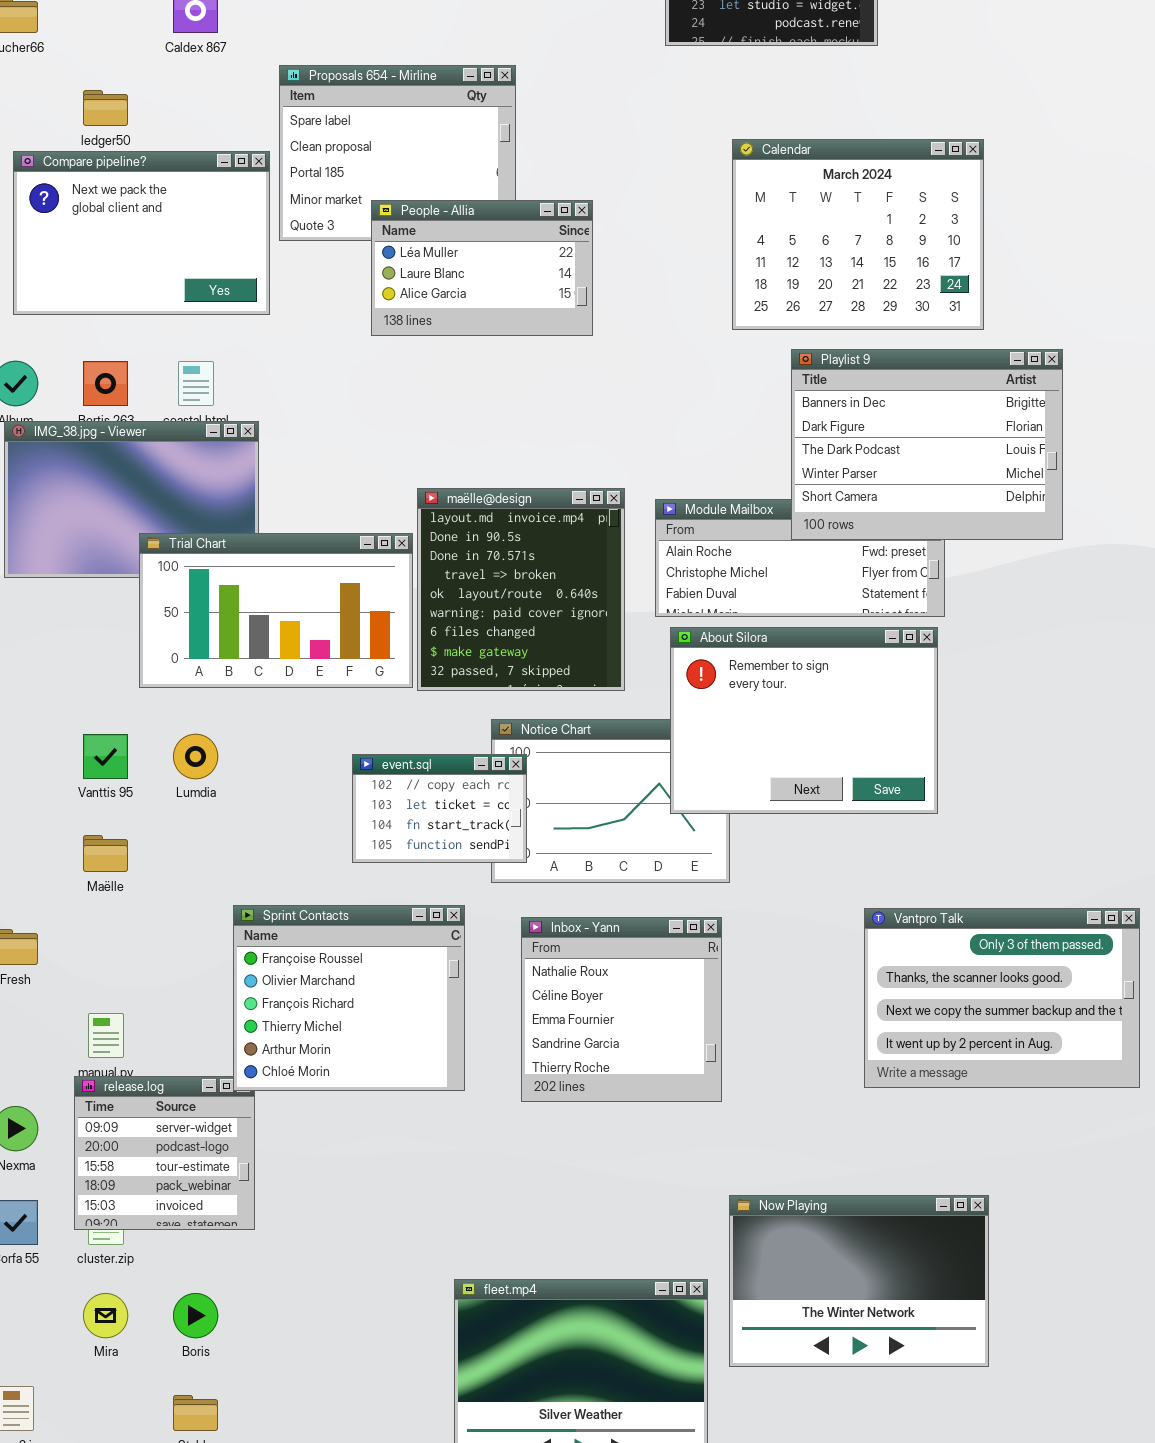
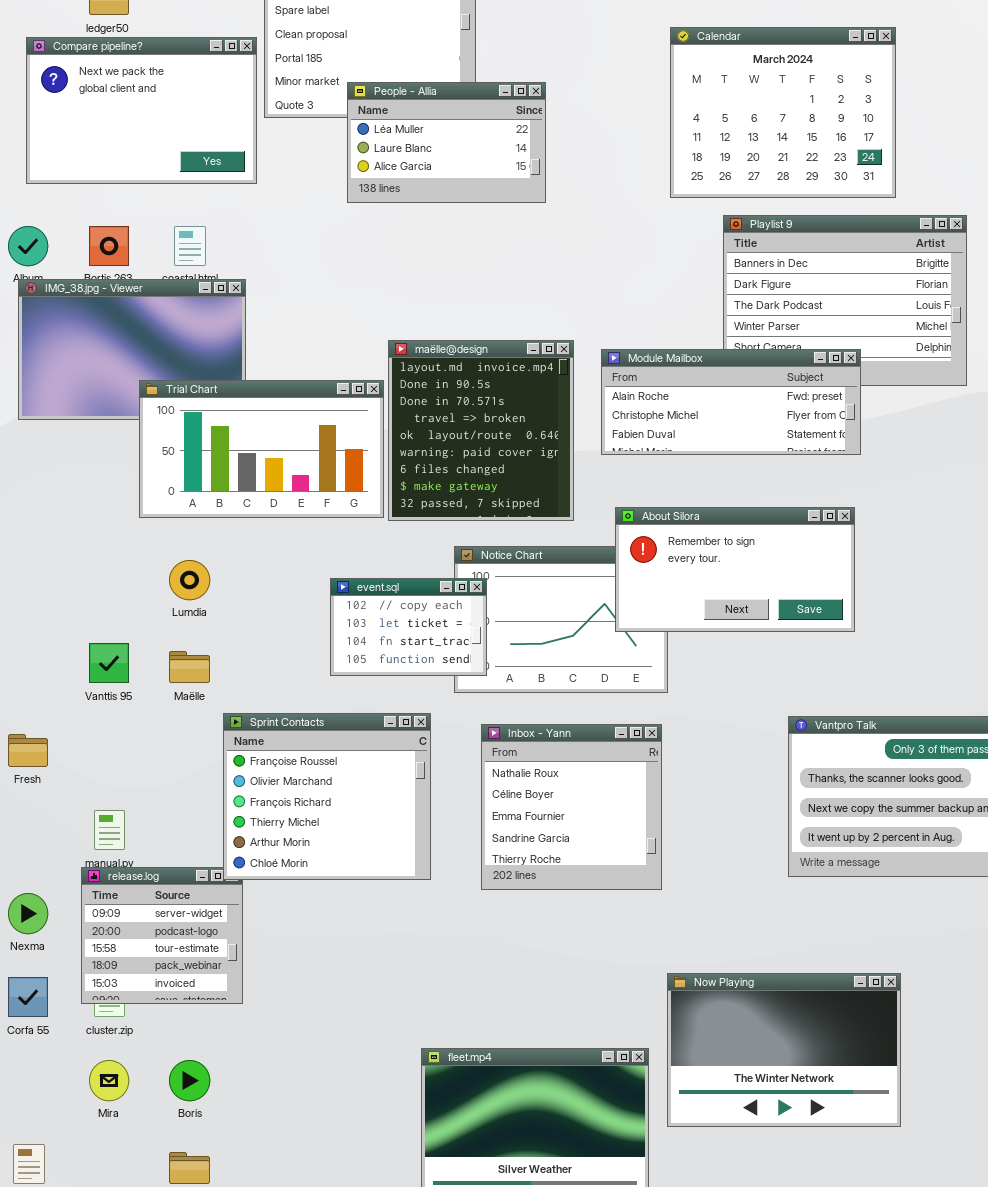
Module Mailbox: [655,499,945,617] -> [601,349,861,455], raised
About Silora: [670,627,938,814] -> [615,507,855,632], resized
Vanttis 95: [83,734,128,779] -> [89,643,129,683], moved
Maëlle: [83,835,128,872] -> [169,651,210,683], moved

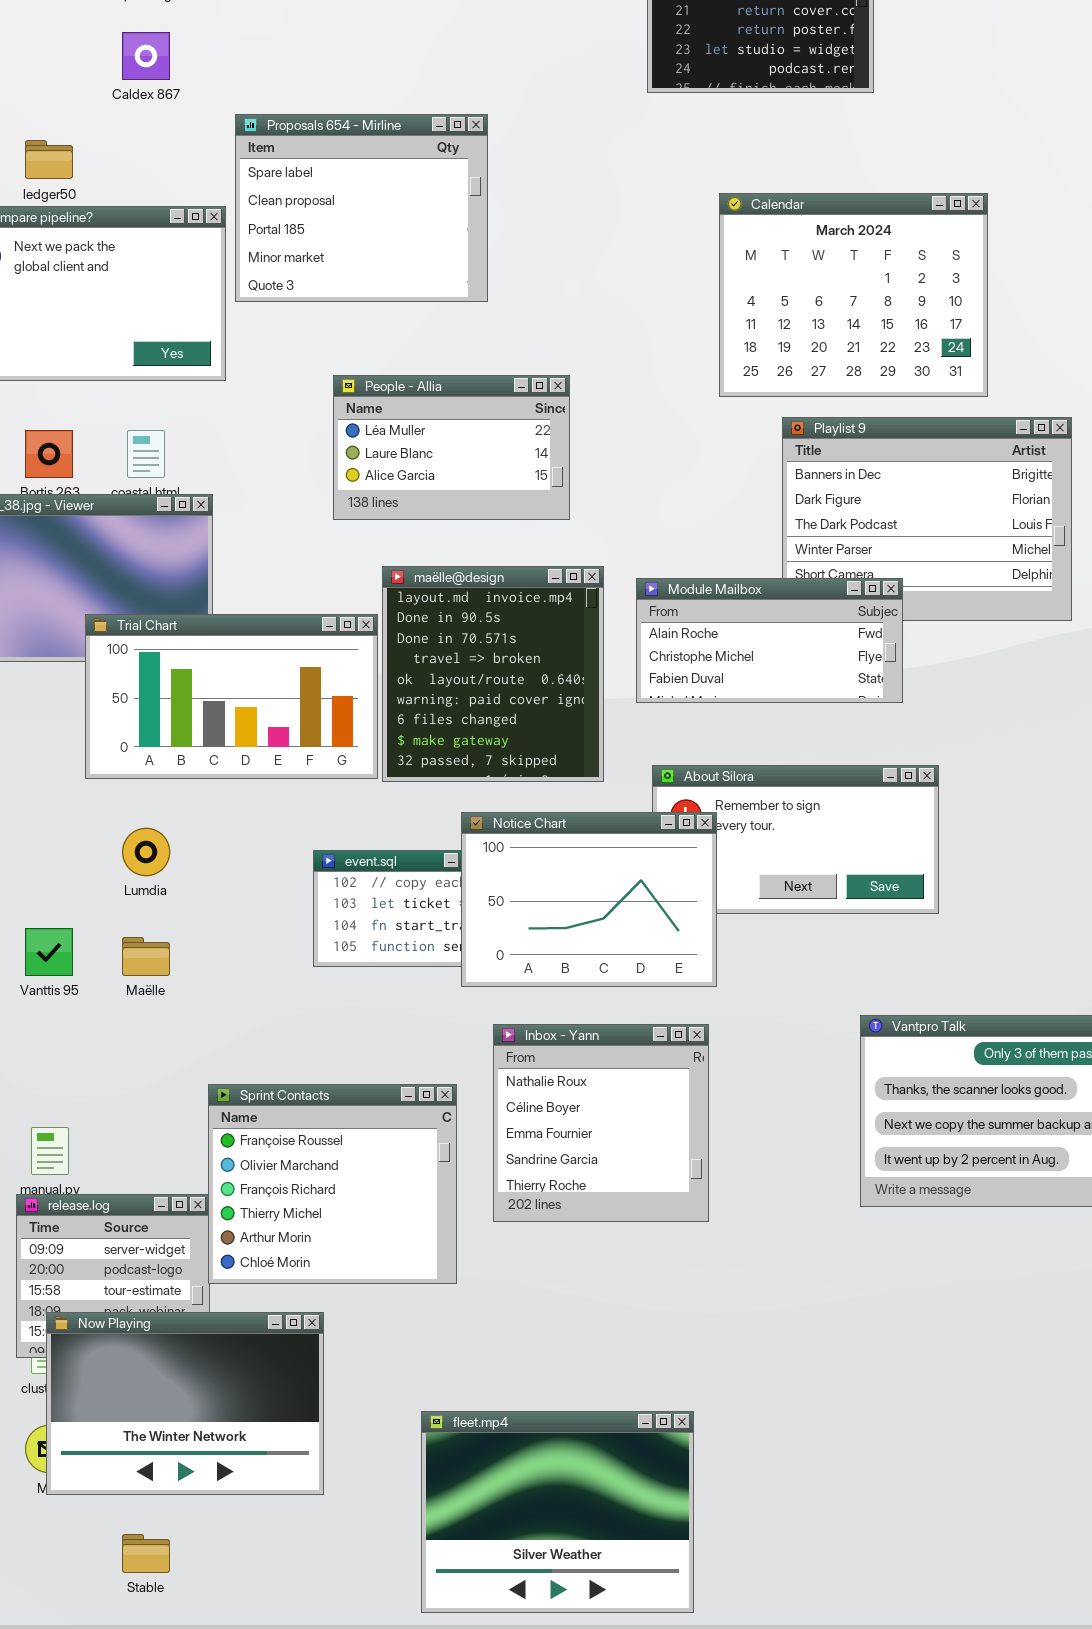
People - Allia: [347,82,546,203] -> [333,375,570,520], moved
Module Mailbox: [601,349,861,455] -> [636,578,903,703], resized
Notice Chart: [454,546,668,693] -> [461,812,717,987], raised
Sprint Contacts: [223,713,431,880] -> [208,1084,457,1284], moved
Now Playing: [667,973,901,1127] -> [46,1312,324,1495], moved

